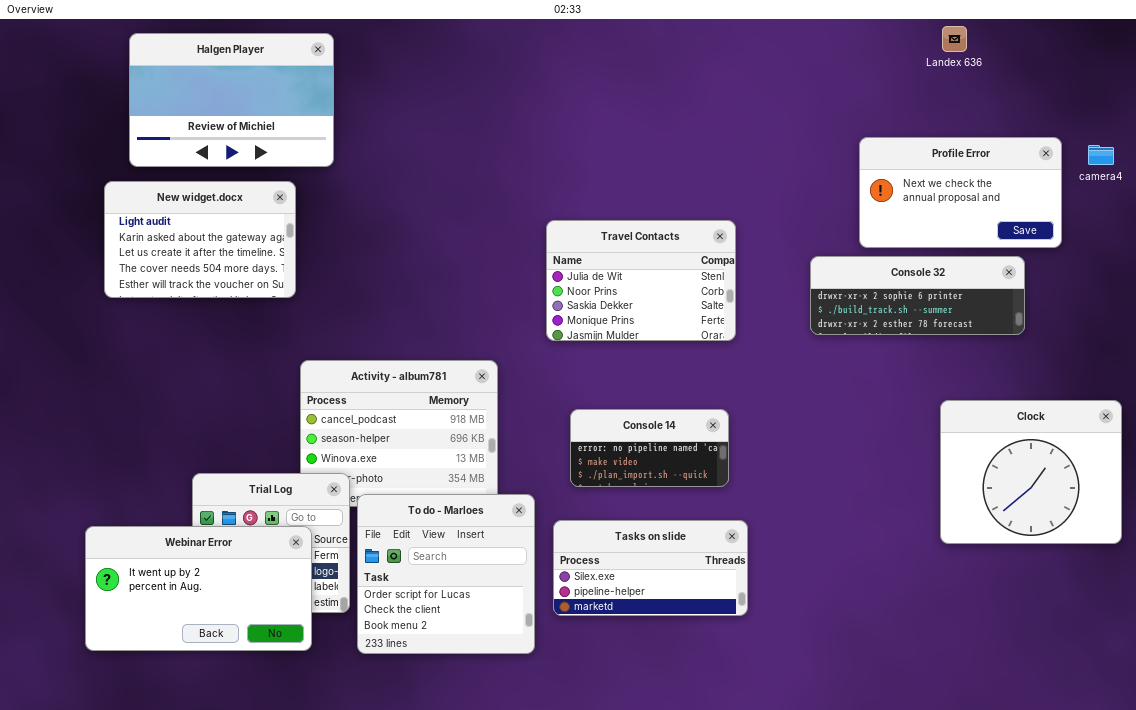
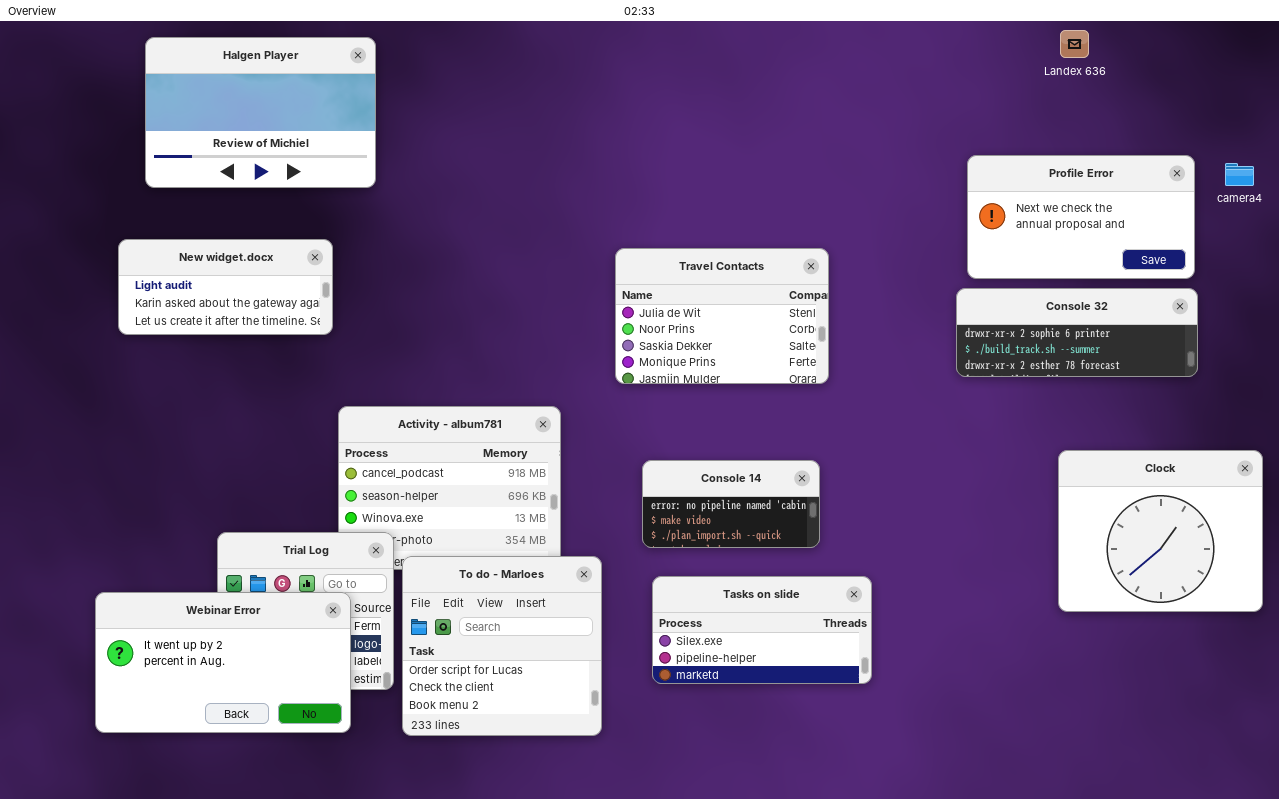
New widget.docx: [104,181,296,298] -> [118,239,333,335], resized
Console 32: [810,256,1025,335] -> [956,288,1198,377], moved
Tasks on slide: [553,520,748,616] -> [652,576,872,684], moved

